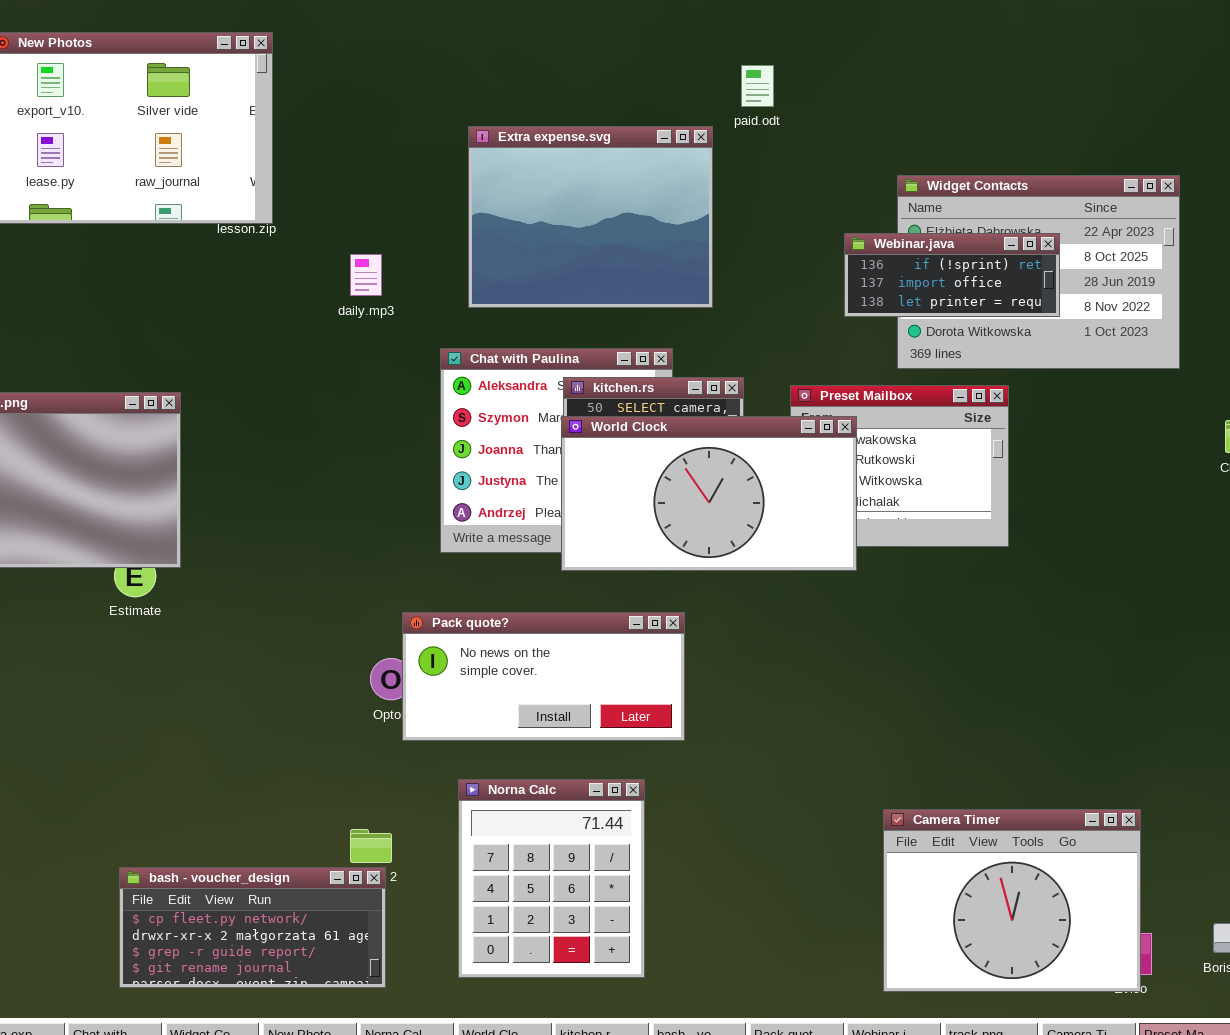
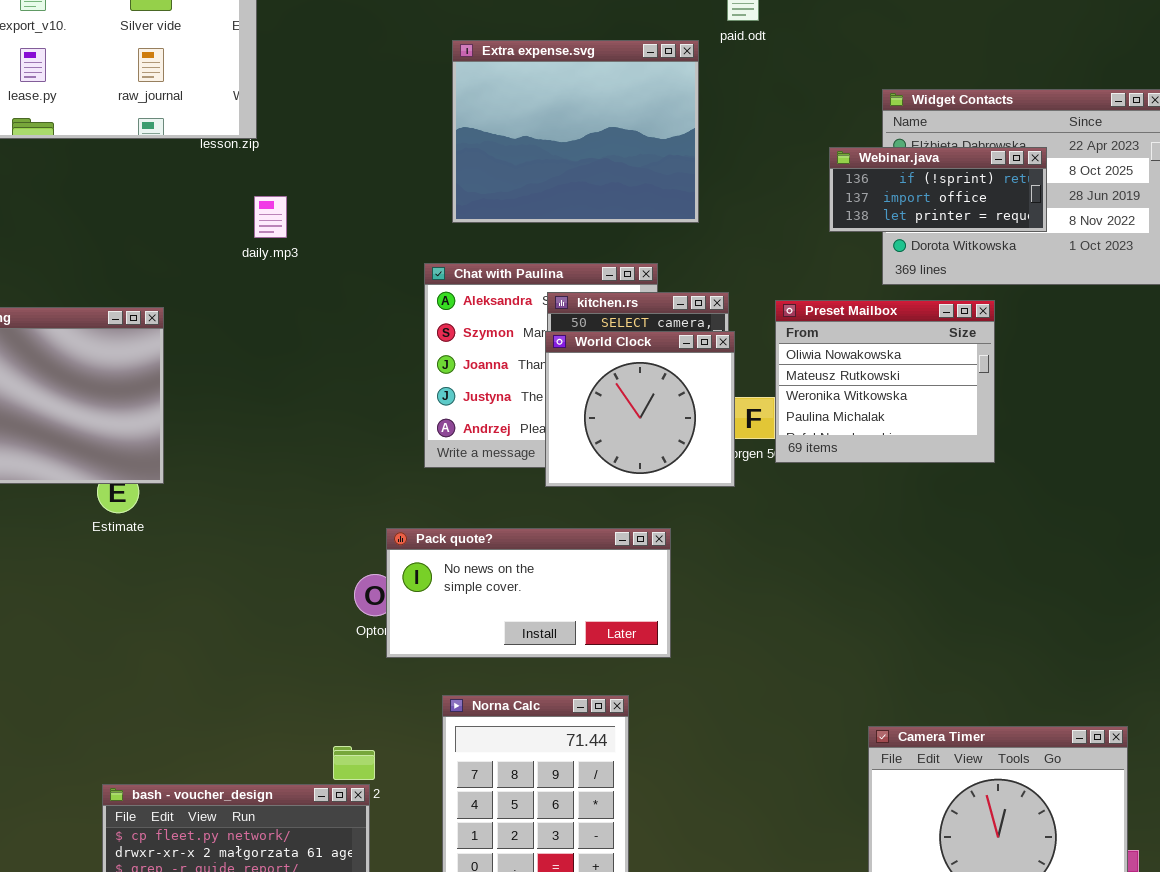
daily.mp3: [350,254,382,296] -> [254,196,287,238], moved
World Clock: [561,416,857,571] -> [545,331,735,487], resized

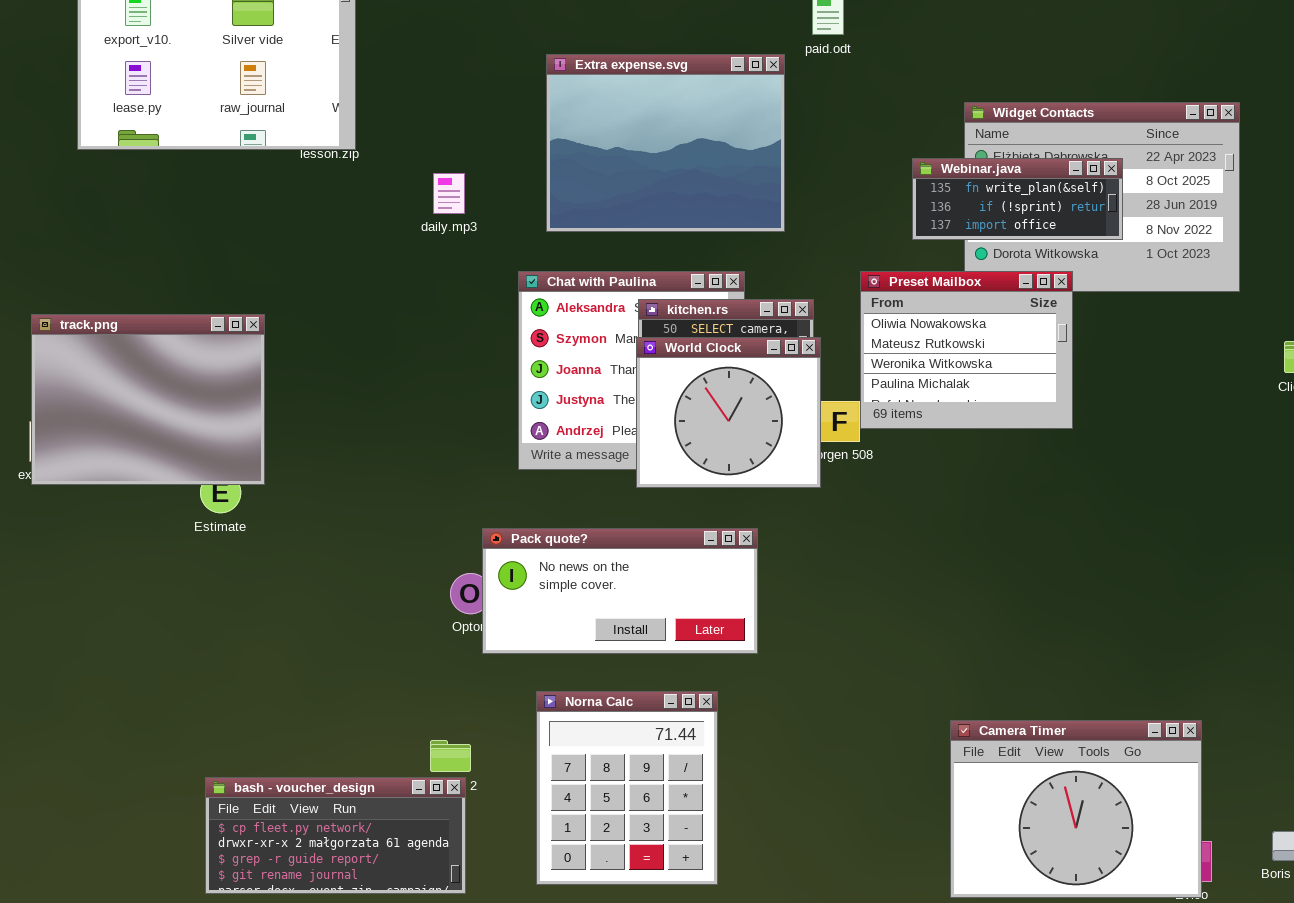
Webinar.java: [829,147,1047,232] -> [912,158,1123,240], scrolled up 1 row
daily.mp3: [254,196,287,238] -> [433,173,465,214], moved
Preset Mailbox: [775,300,995,463] -> [860,271,1073,429], moved

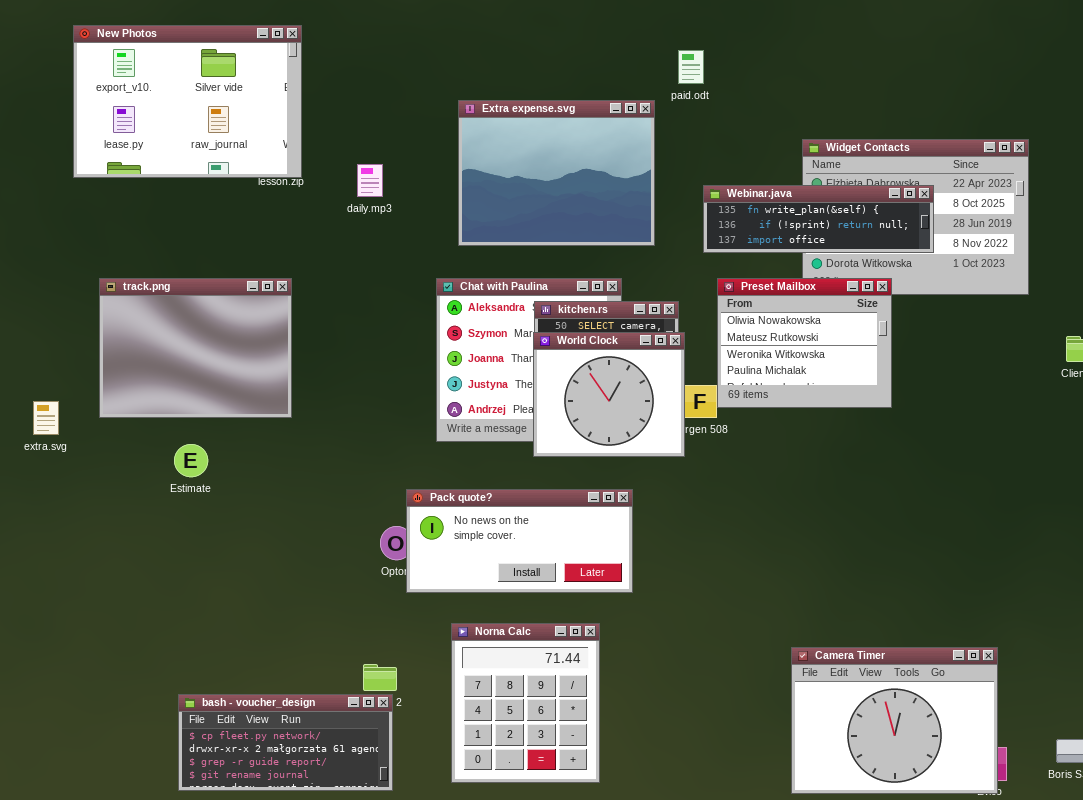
Webinar.java: [912,158,1123,240] -> [703,185,934,253], resized
daily.mp3: [433,173,465,214] -> [357,164,383,197], moved
track.png: [31,314,265,485] -> [99,278,292,418], moved

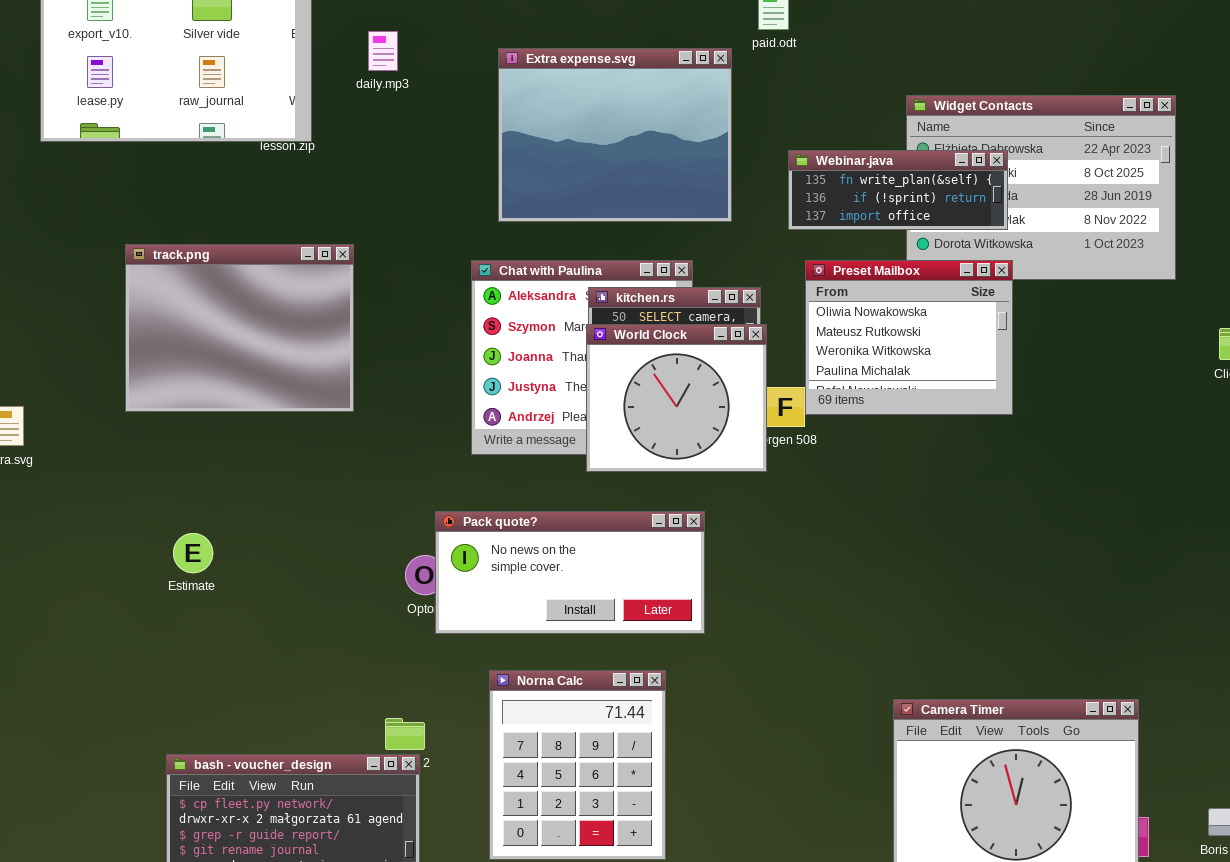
daily.mp3: [357,164,383,197] -> [368,31,398,71], moved
Webinar.java: [703,185,934,253] -> [788,150,1008,230], resized
track.png: [99,278,292,418] -> [125,244,354,412], moved
Estimate: [174,444,208,477] -> [173,533,213,573], moved

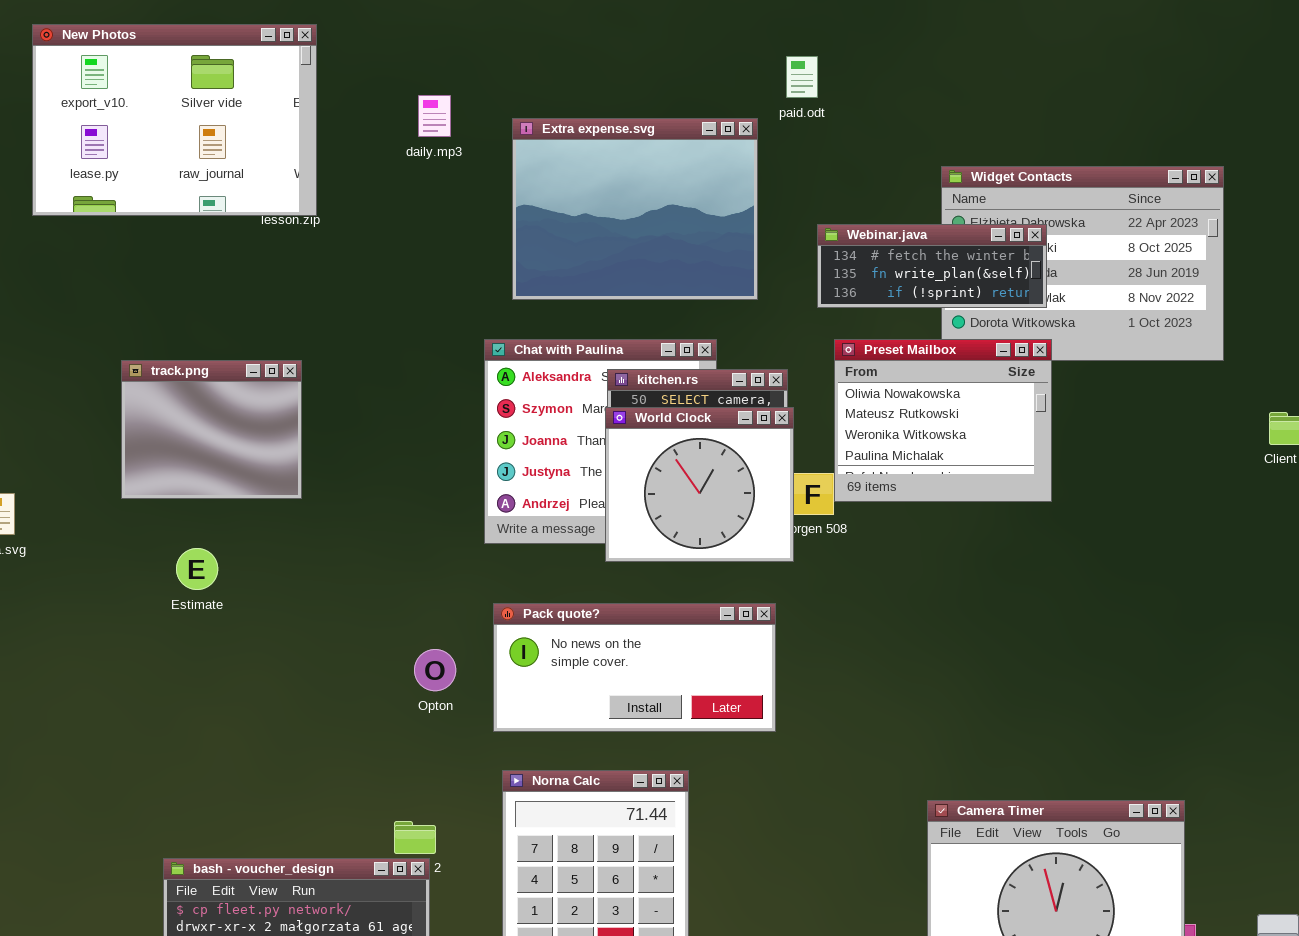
daily.mp3: [368,31,398,71] -> [418,95,451,137], moved
Webinar.java: [788,150,1008,230] -> [817,224,1047,308], scrolled up 1 row
track.png: [125,244,354,412] -> [121,360,302,499], resized
Pack quote?: [435,511,705,634] -> [493,603,776,732], moved
Estimate: [173,533,213,573] -> [176,548,218,590], moved

